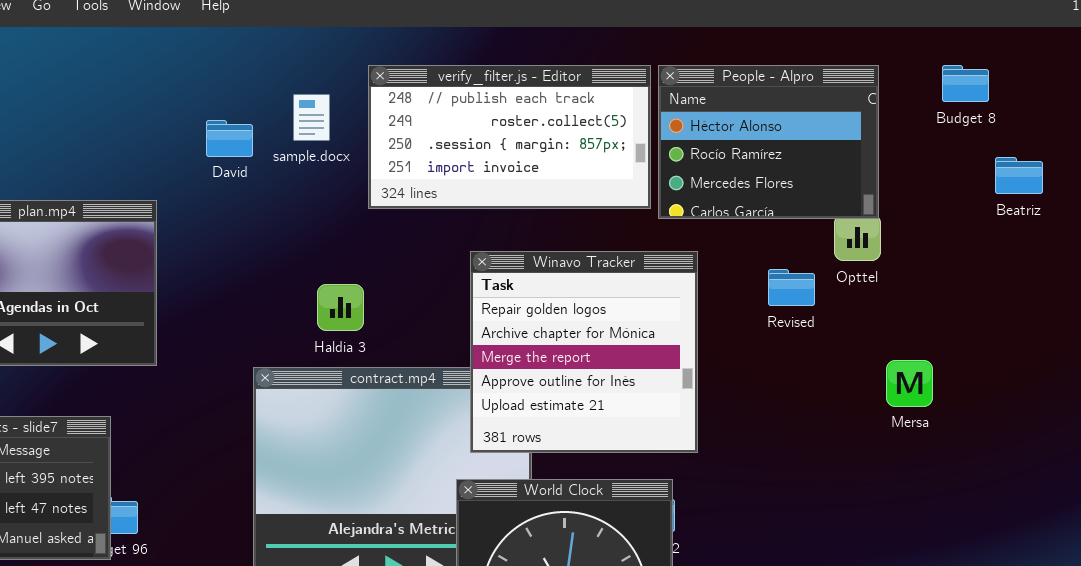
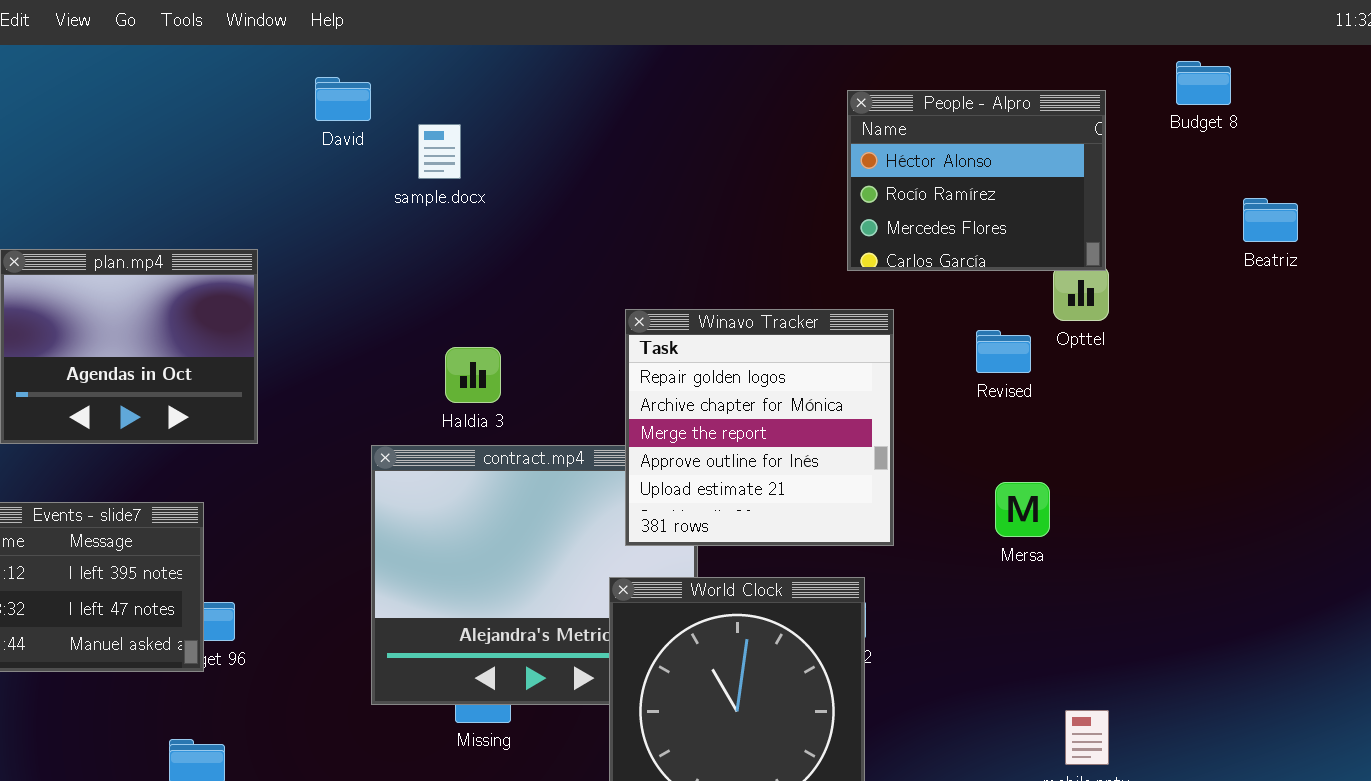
verify_filter.js - Editor: [368,65,651,209] -> none, closed
Budget 8: [942,65,989,102] -> [1176,61,1231,105], moved
David: [206,120,253,157] -> [315,77,371,121], moved
Mersa: [886,360,933,407] -> [995,482,1050,537], moved

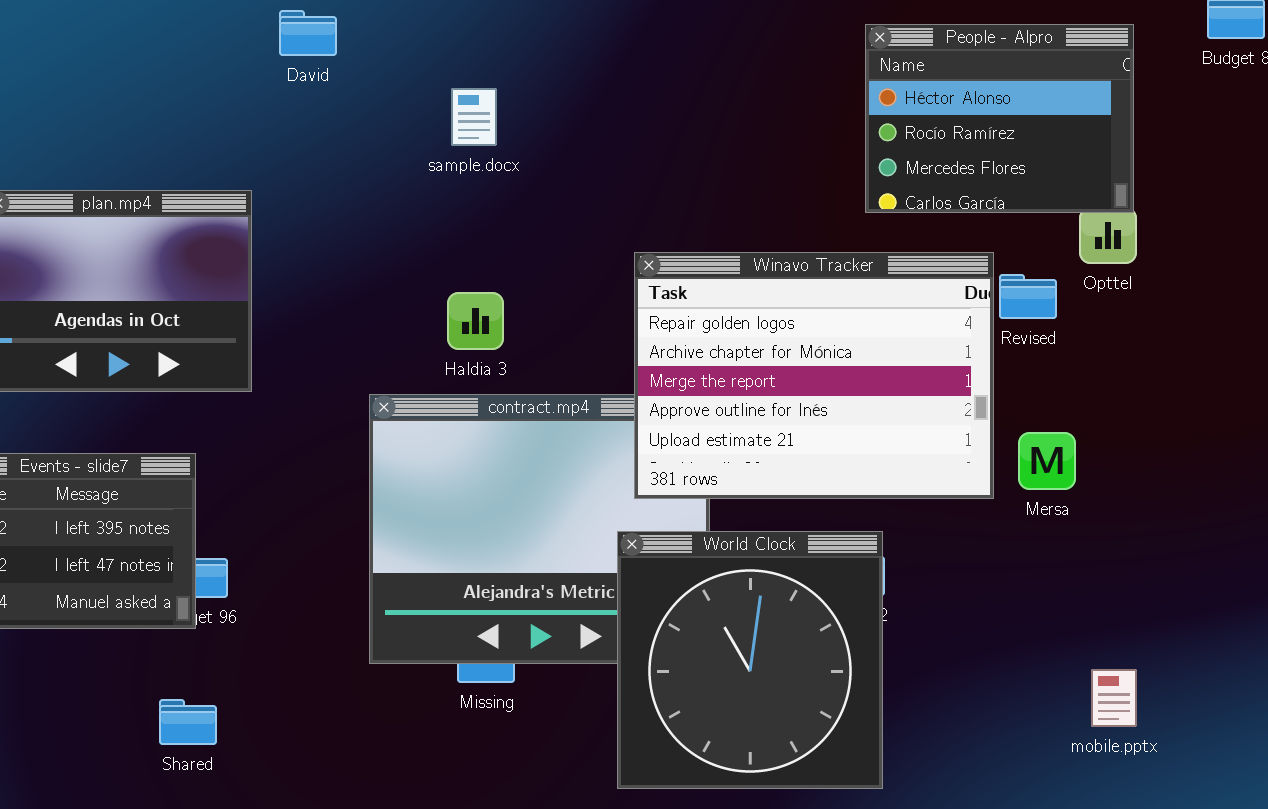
David: [315,77,371,121] -> [279,10,337,56], moved
sample.docx: [418,124,461,179] -> [451,88,497,146], moved
Winavo Tracker: [625,309,894,546] -> [634,252,994,499], resized

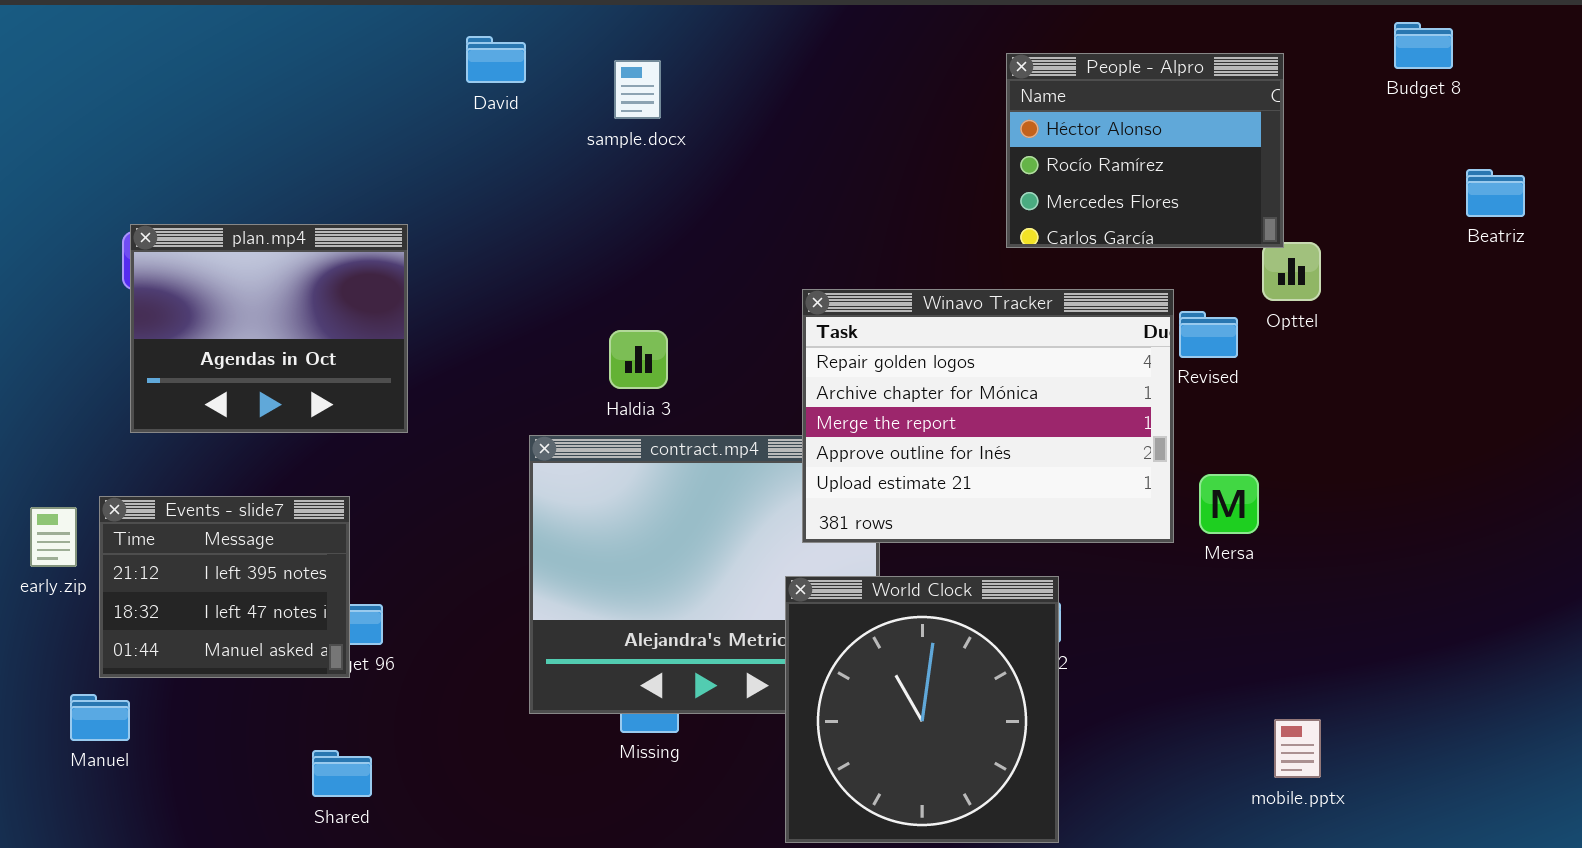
David: [279,10,337,56] -> [466,36,526,83], moved
People - Alpro: [865,24,1134,213] -> [1006,53,1284,248], moved
sample.docx: [451,88,497,146] -> [614,60,661,119], moved

